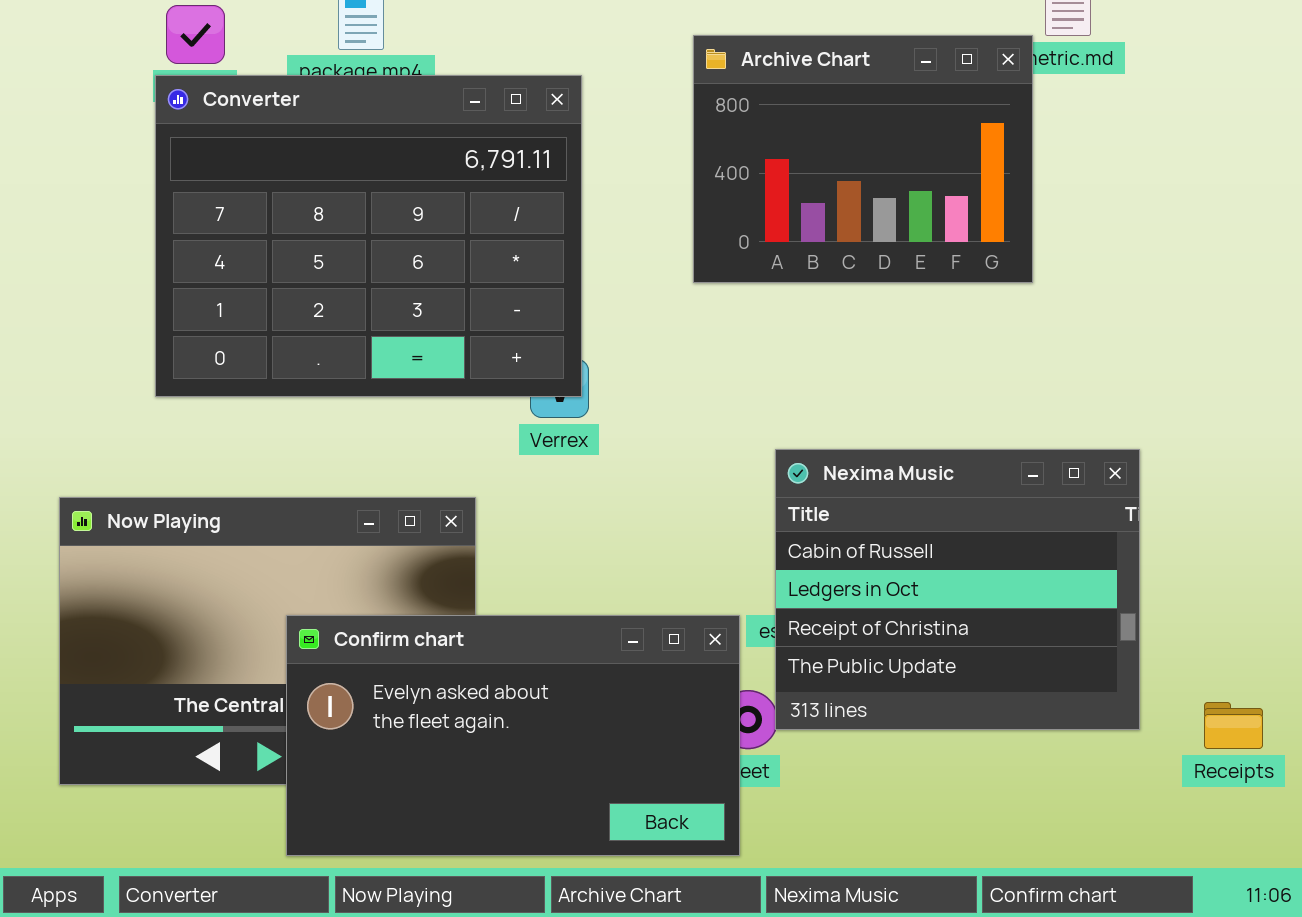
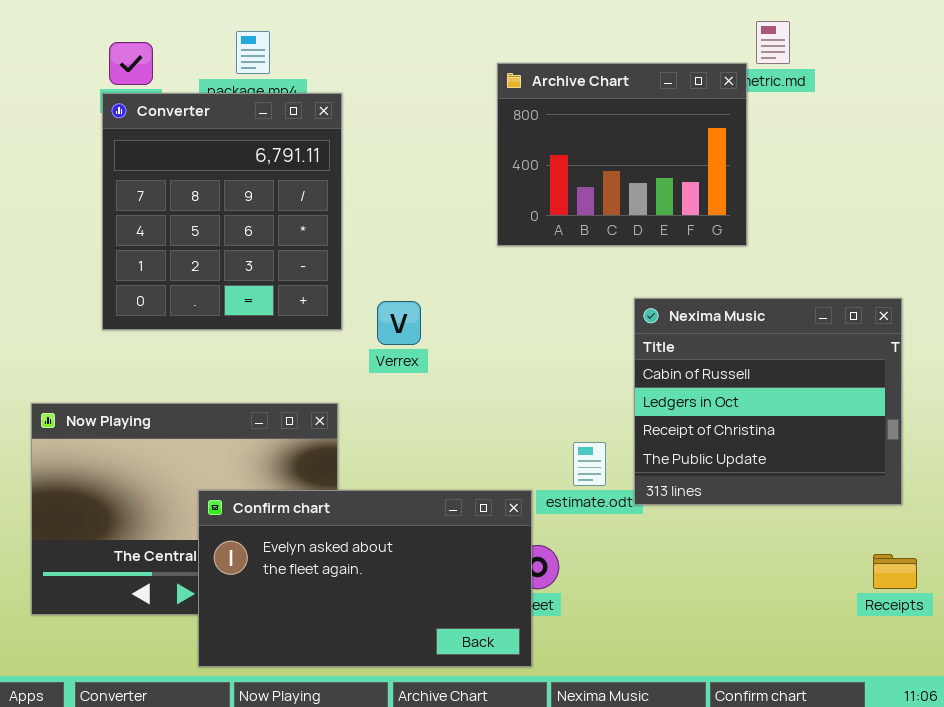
Converter: [155,75,582,397] -> [102,93,342,330], resized
Nexima Music: [775,449,1140,730] -> [634,298,902,505], moved

